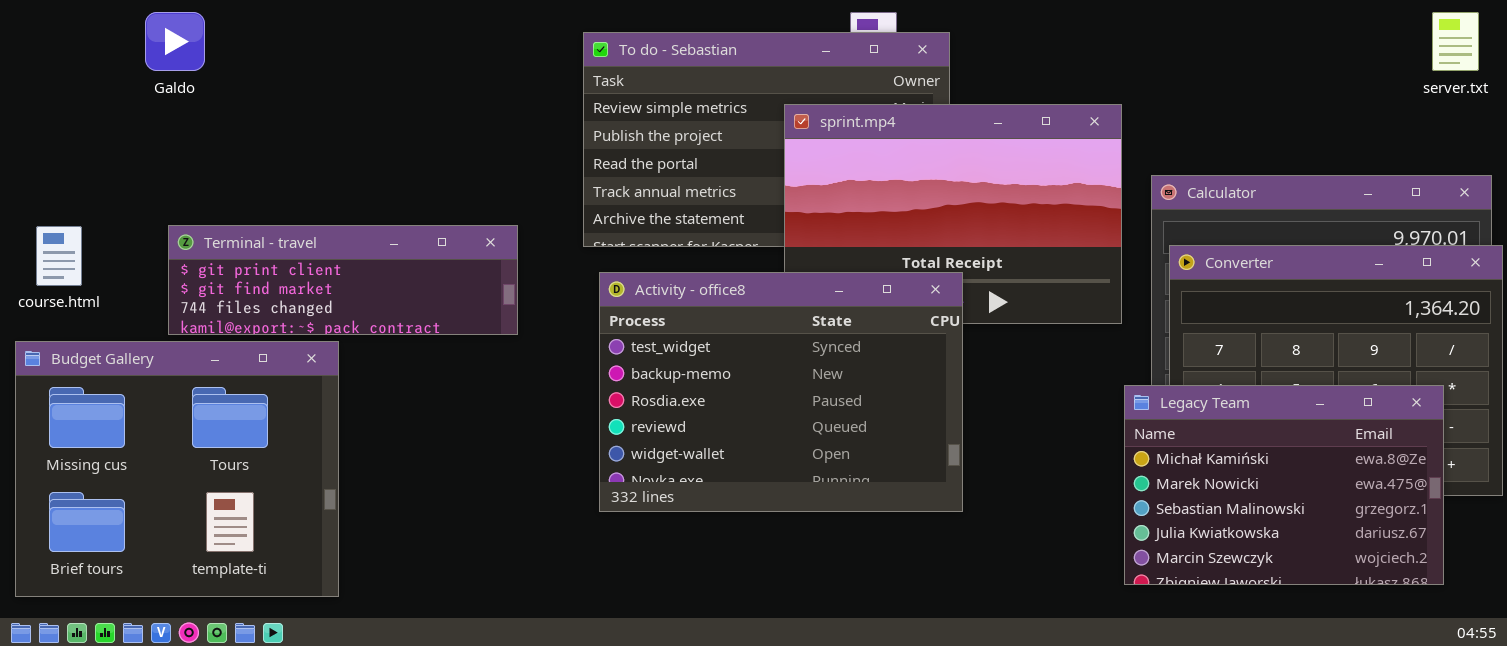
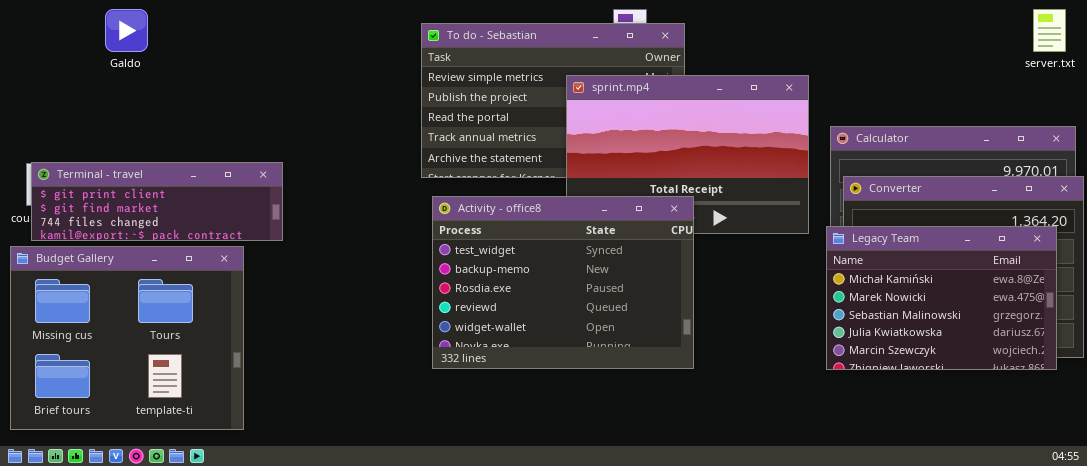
Terminal - travel: [168,225,518,335] -> [31,162,283,241], moved
Legacy Team: [1124,385,1444,585] -> [826,226,1057,370], moved

